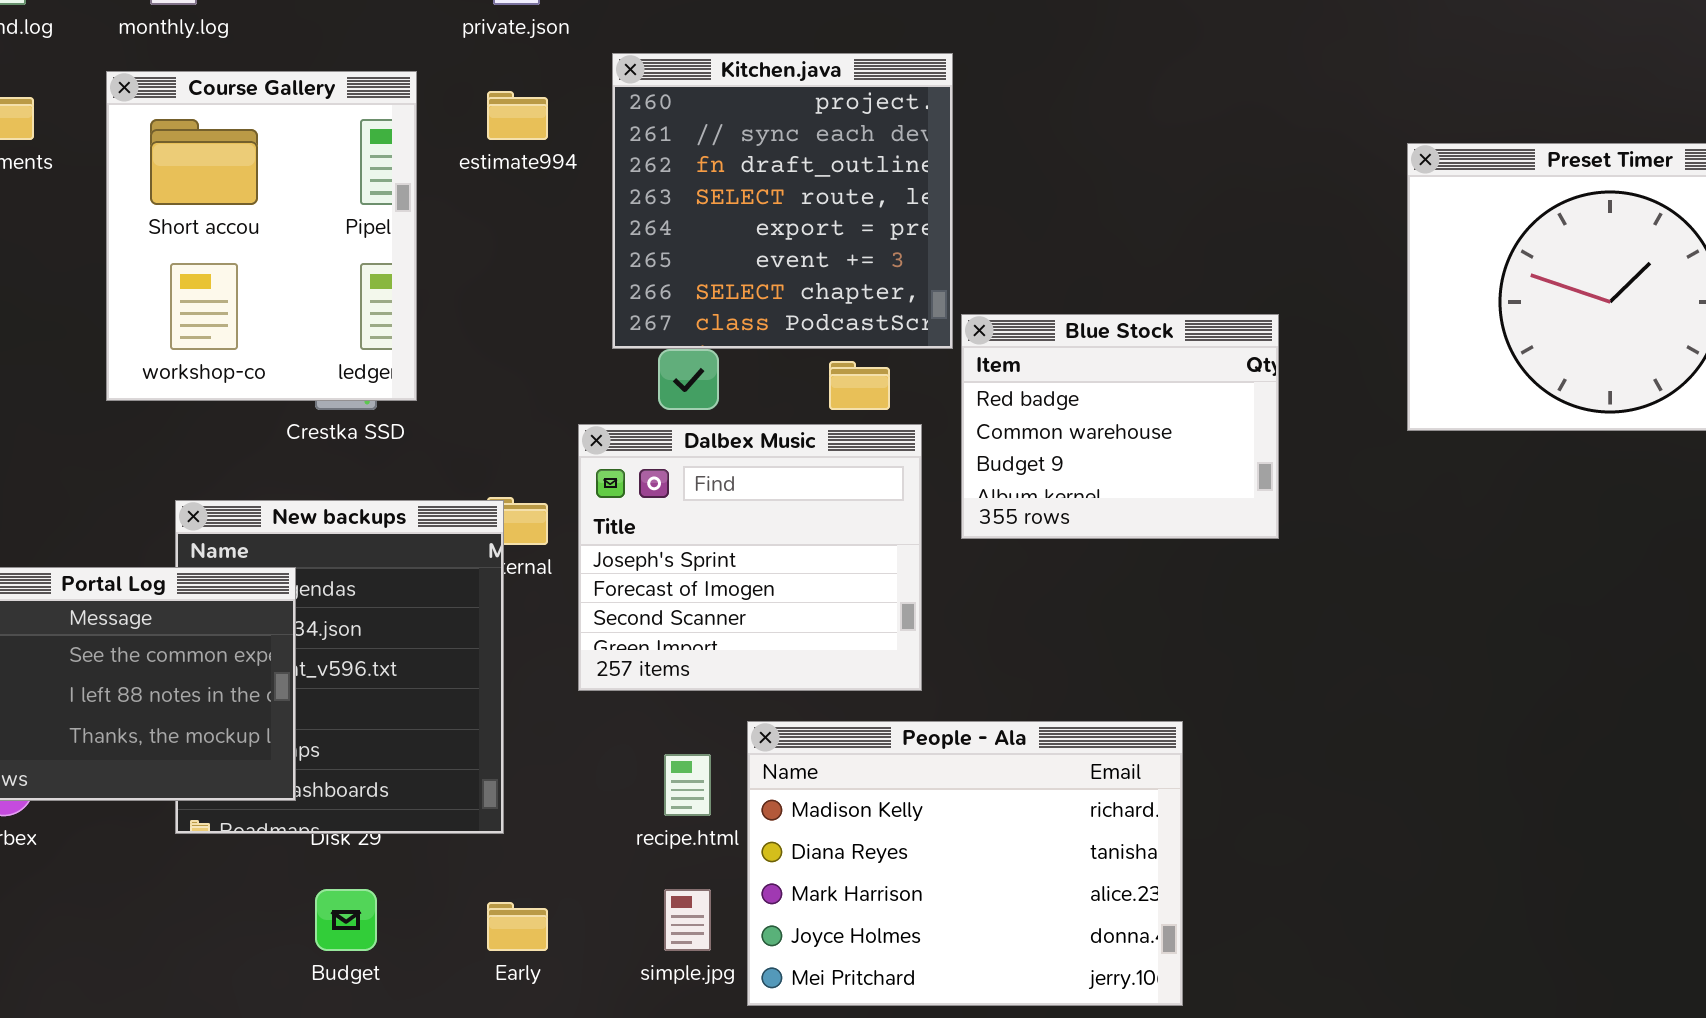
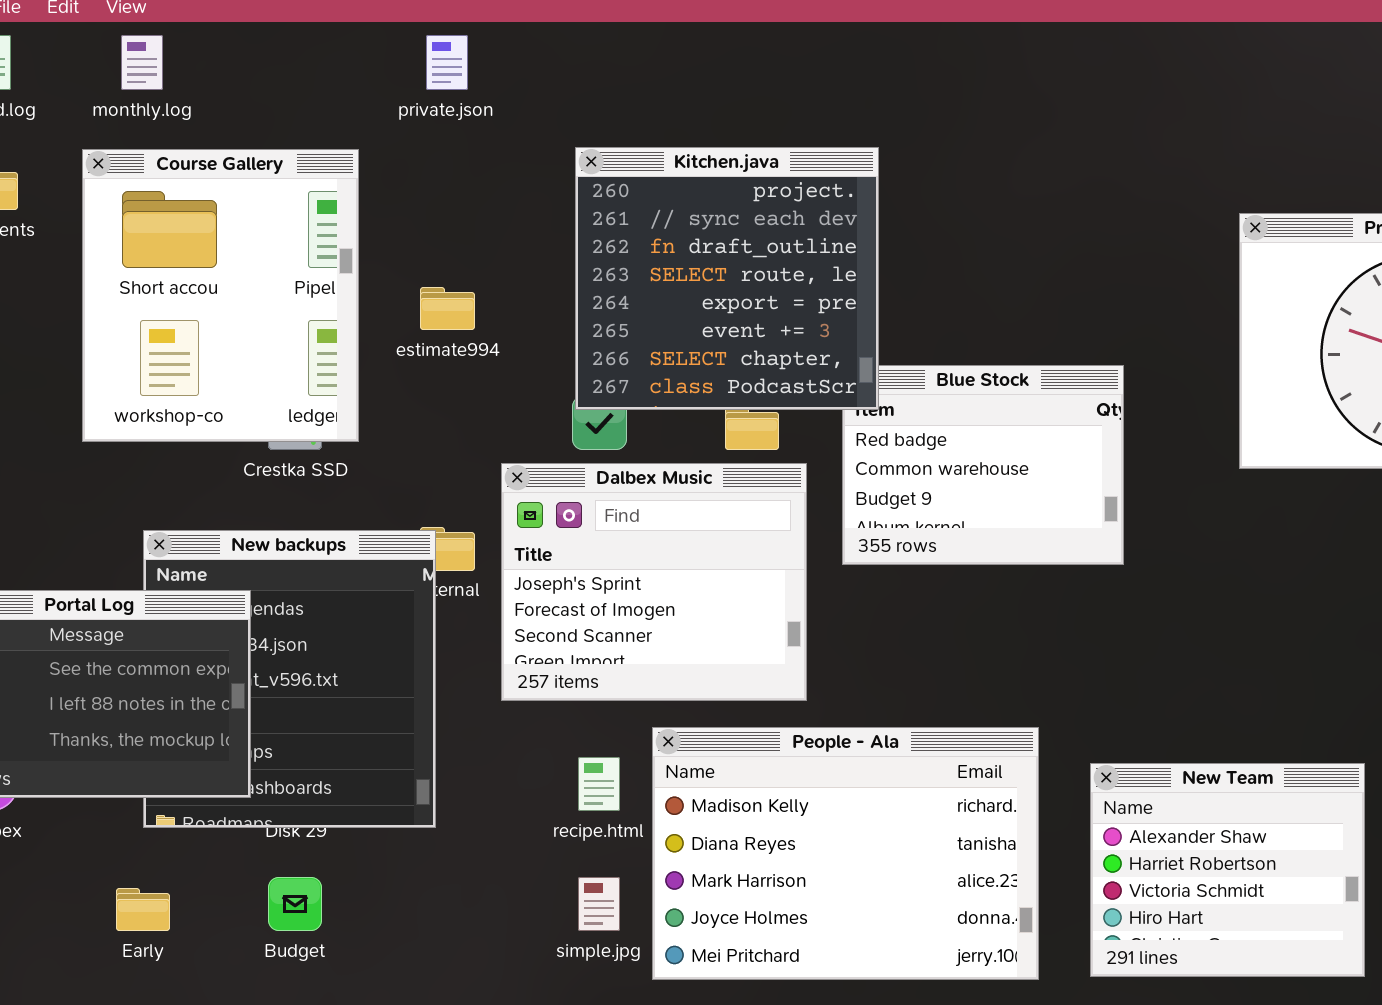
Kitchen.java: [612,53,953,349] -> [575,147,879,410], moved
estimate994: [487,91,548,140] -> [420,287,475,330], moved
New Team: none -> [1090,763,1365,977], opened
Early: [487,902,548,951] -> [116,888,170,931], moved

